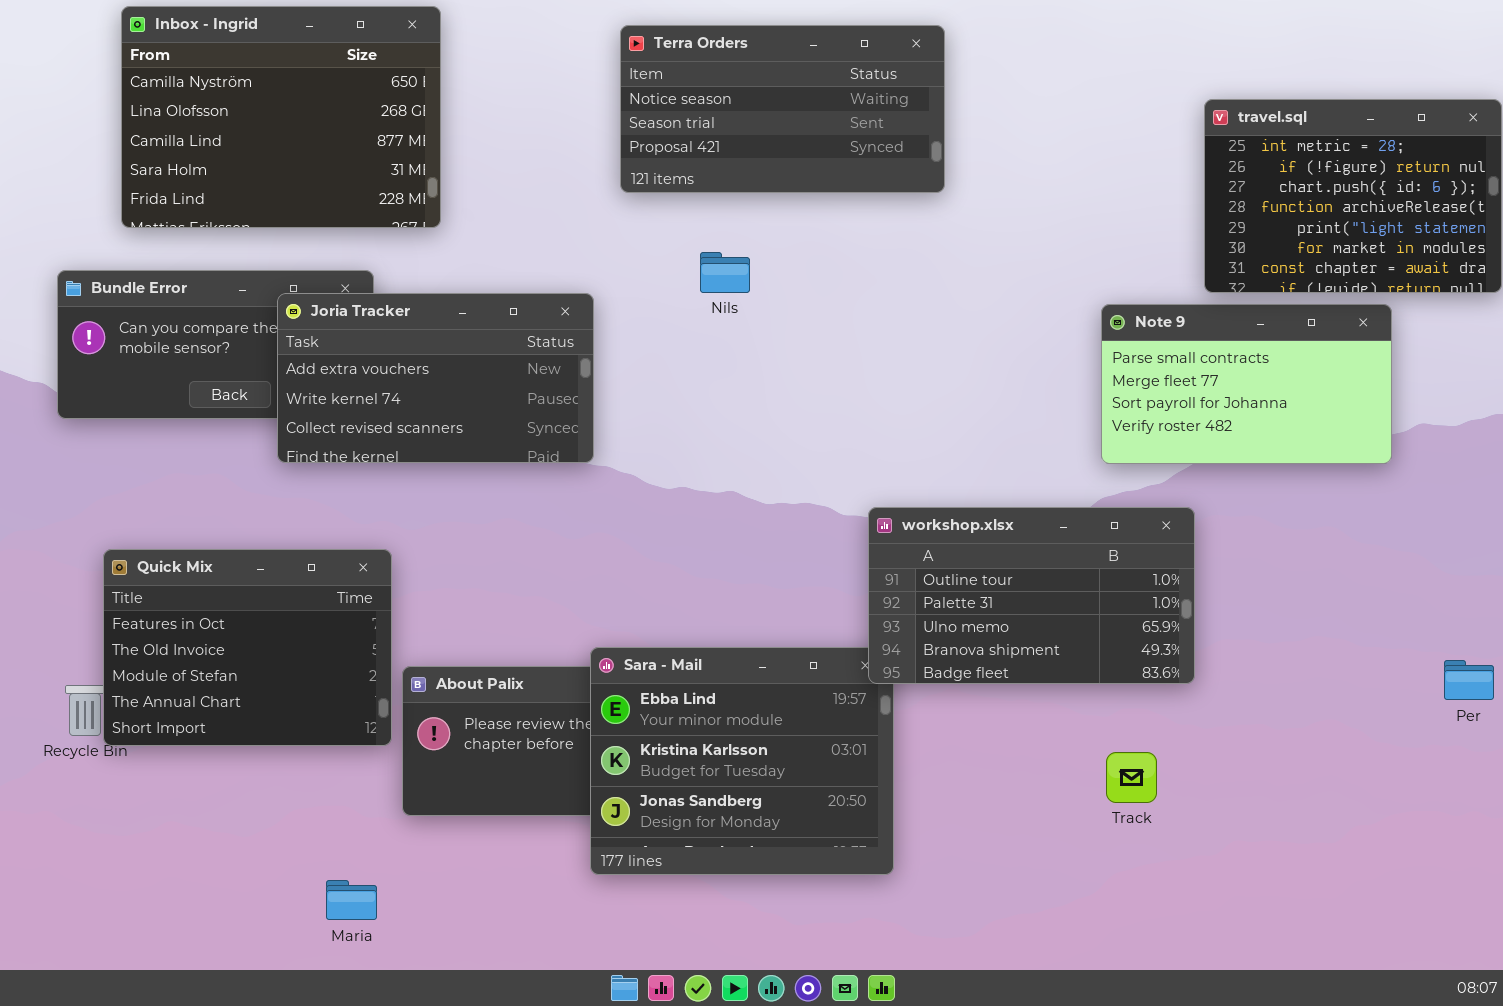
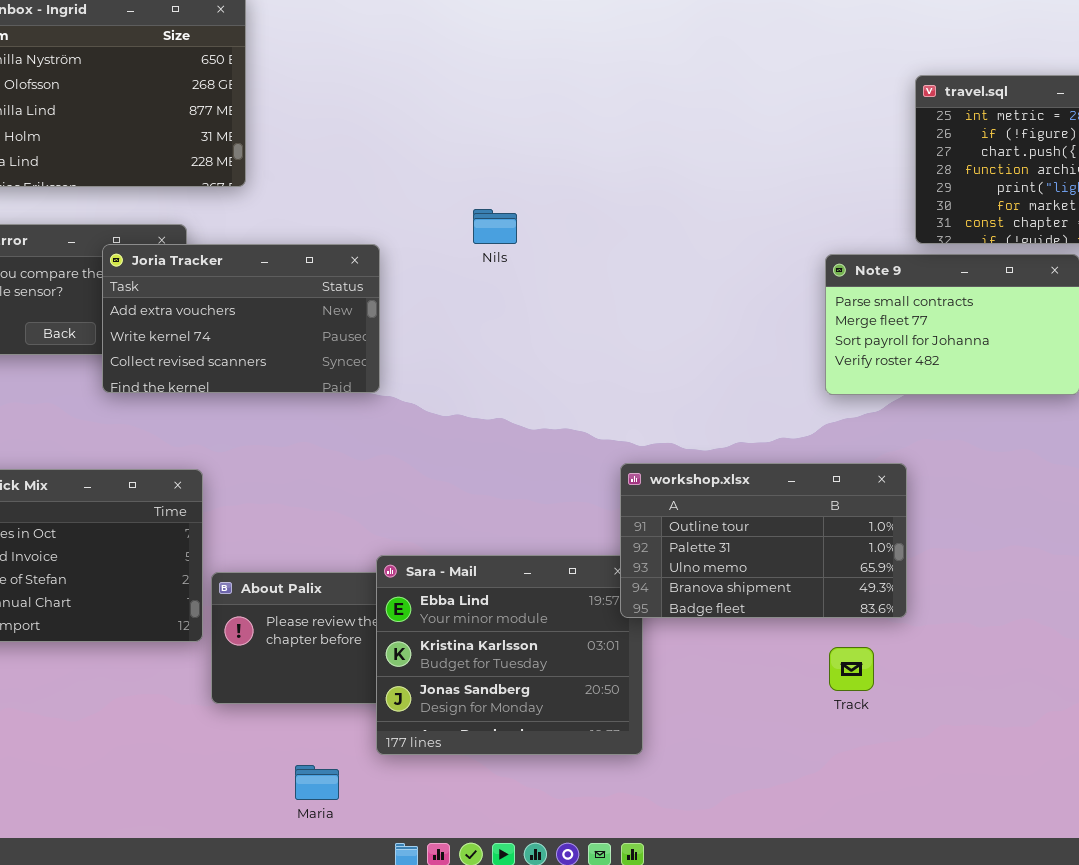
Terra Orders: [620,25,945,193] -> none, closed
workshop.xlsx: [868,507,1195,684] -> [620,463,907,618], moved
Maria: [326,880,377,920] -> [295,765,339,800], moved

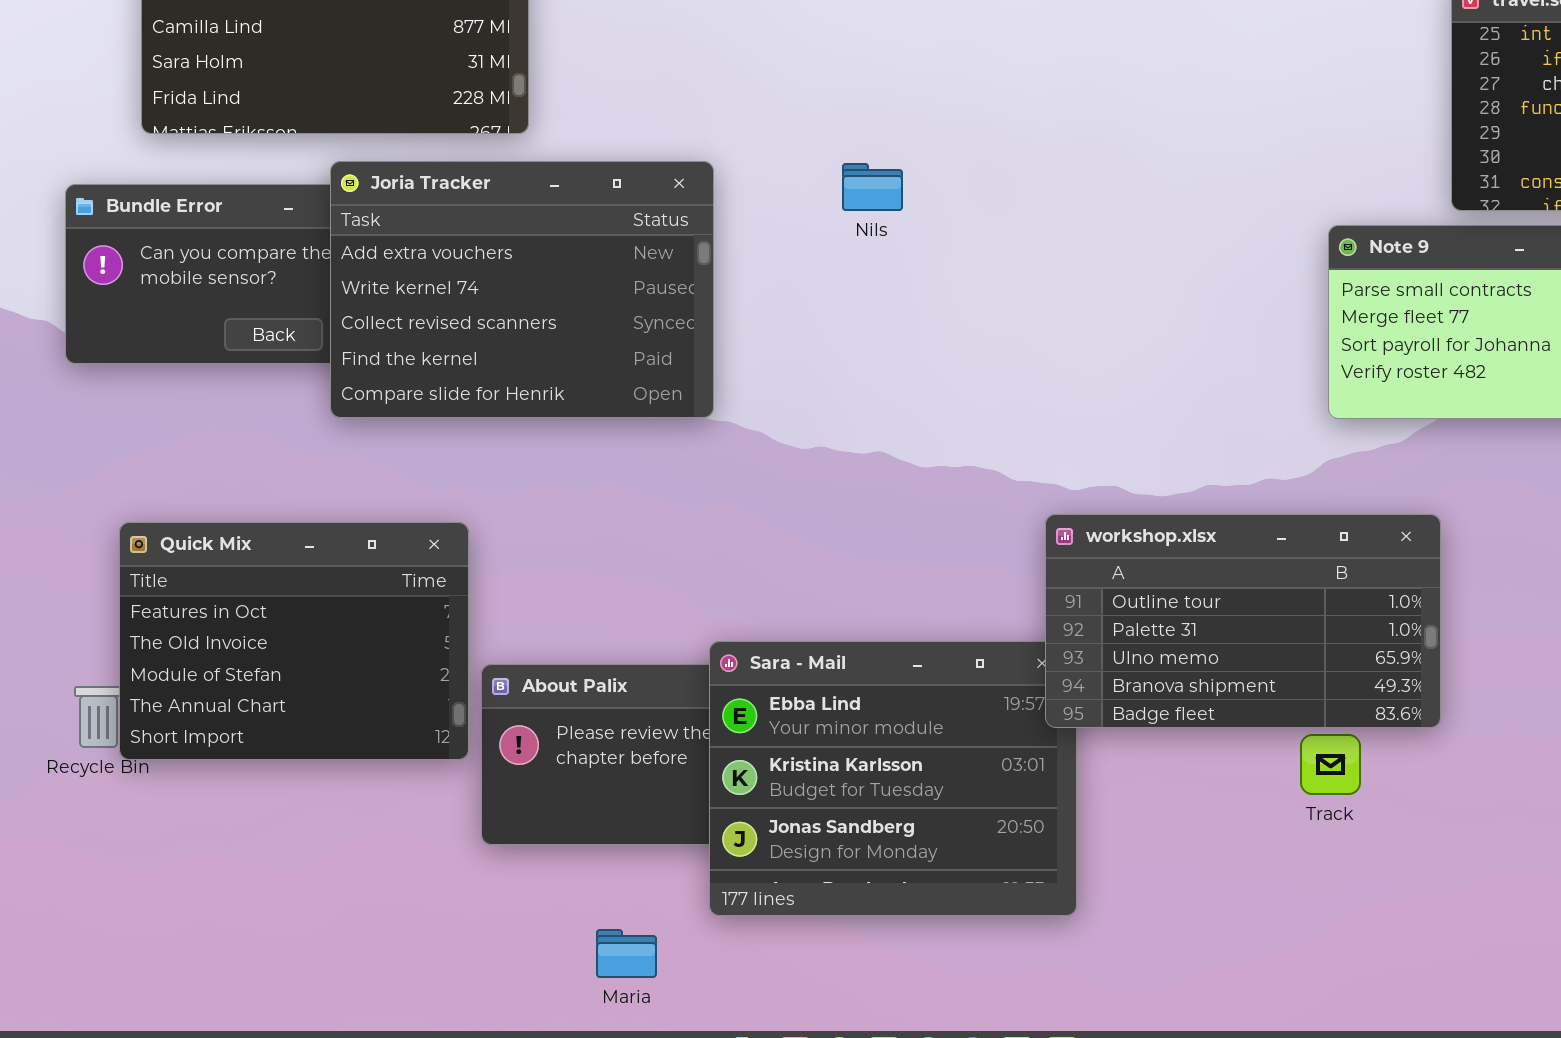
Joria Tracker: [102,244,380,393] -> [330,161,714,418], resized
Track: [829,647,874,691] -> [1300,734,1361,795], moved

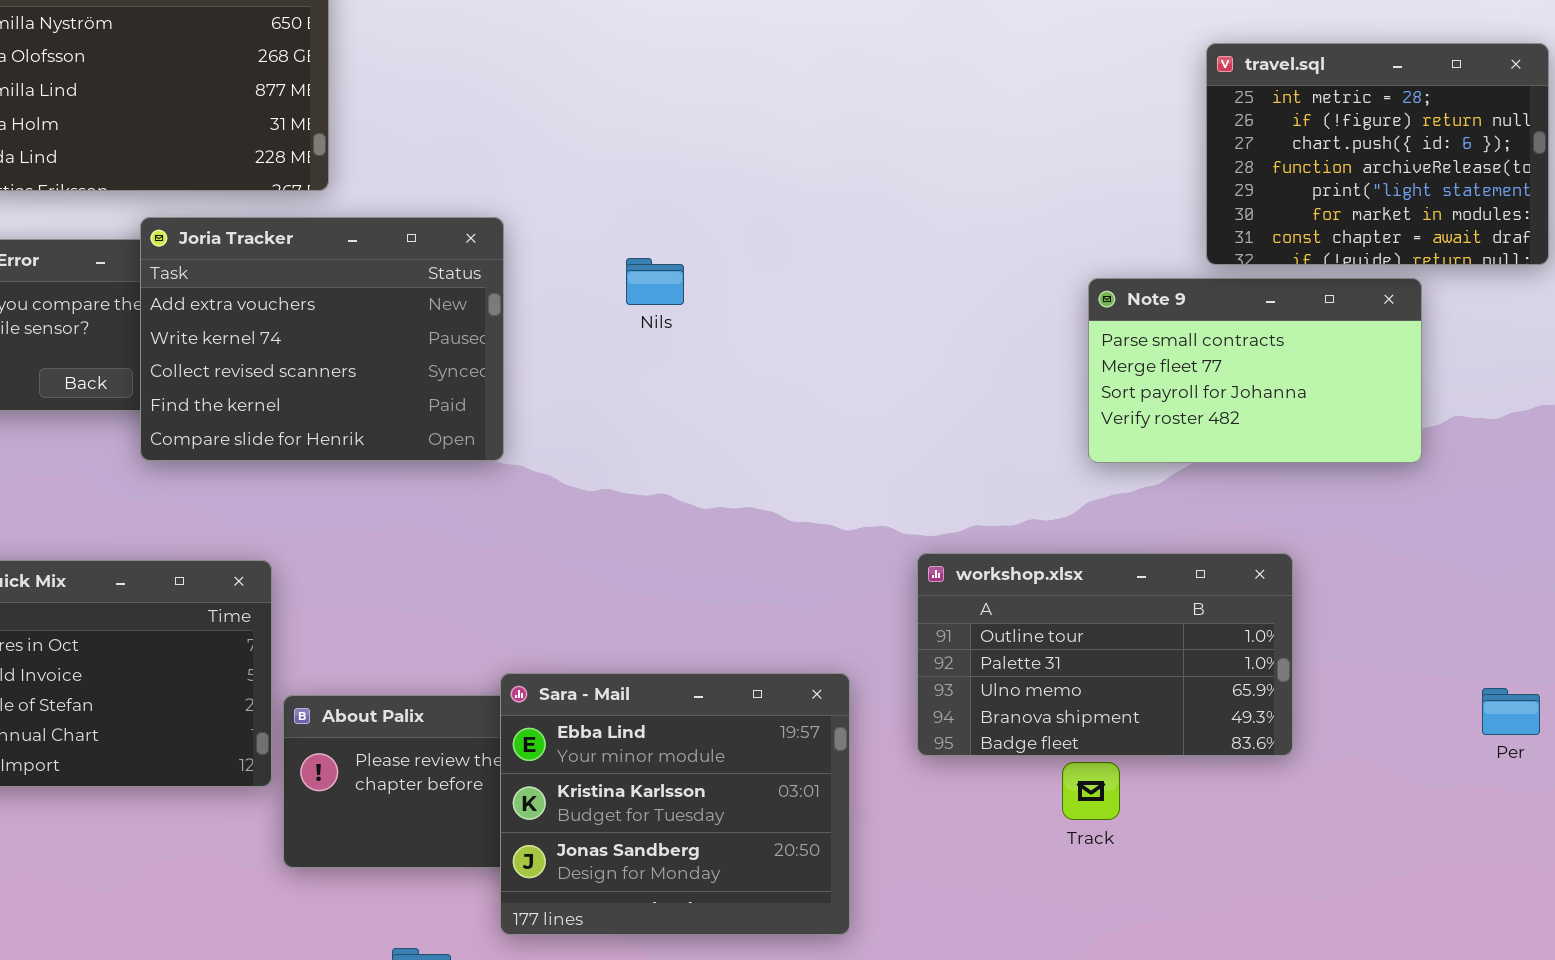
Nils: [842,163,903,211] -> [626,258,684,305], moved
workshop.xlsx: [1045,514,1441,728] -> [917,553,1293,756], moved

